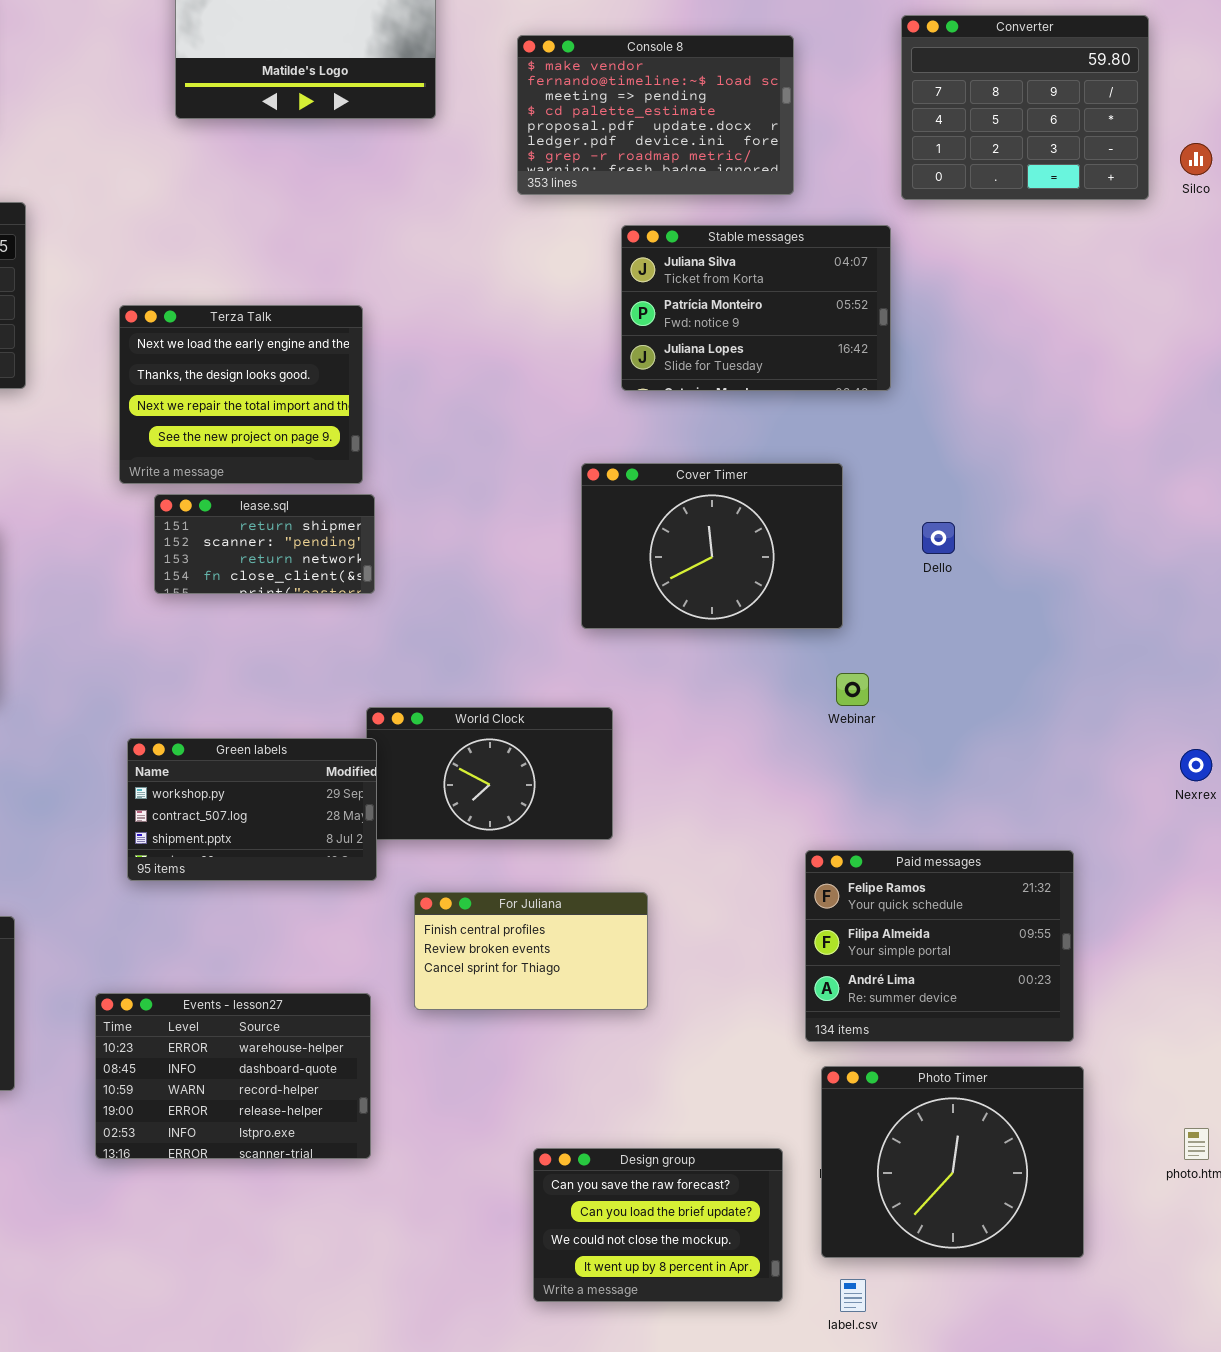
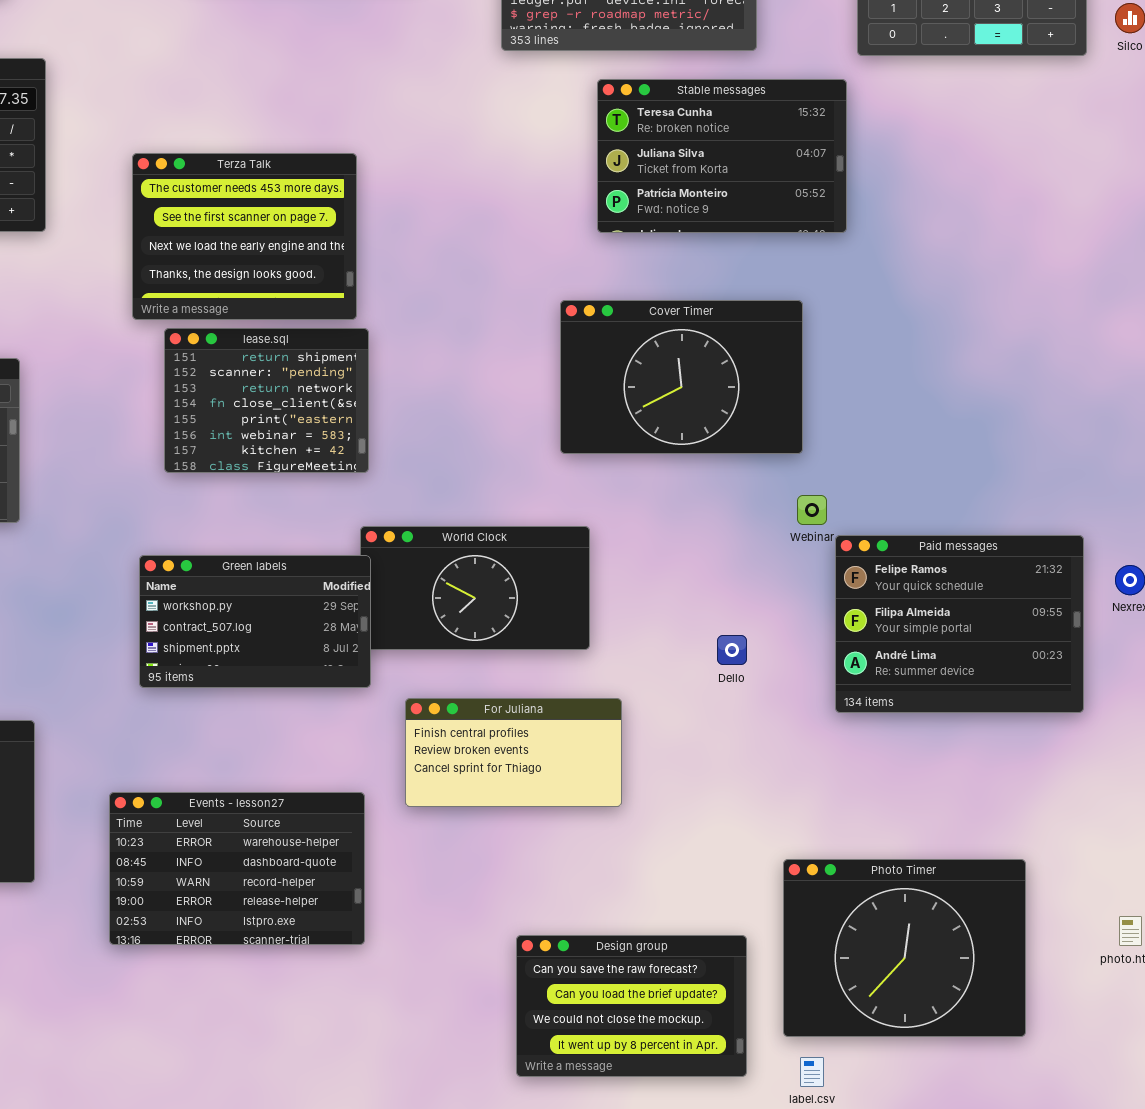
Stable messages: [621,225,891,391] -> [597,79,847,233], scrolled up 1 row
Terza Talk: [119,305,363,484] -> [132,153,357,320], scrolled up 2 rows
lease.sql: [154,494,375,594] -> [164,328,369,473], resized
Dello: [922,522,955,554] -> [717,635,747,665], moved
Paid messages: [805,850,1074,1042] -> [835,535,1084,713], moved

